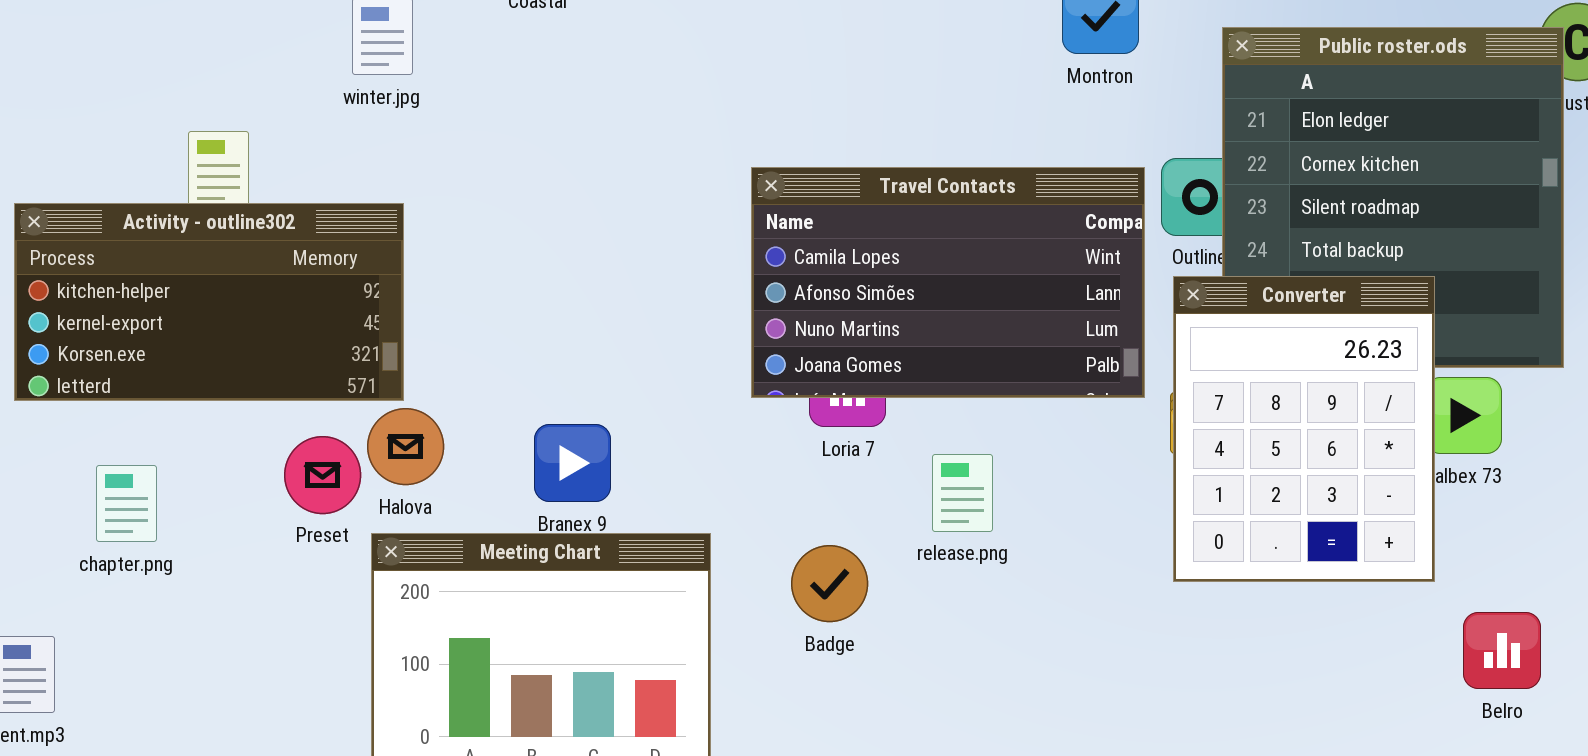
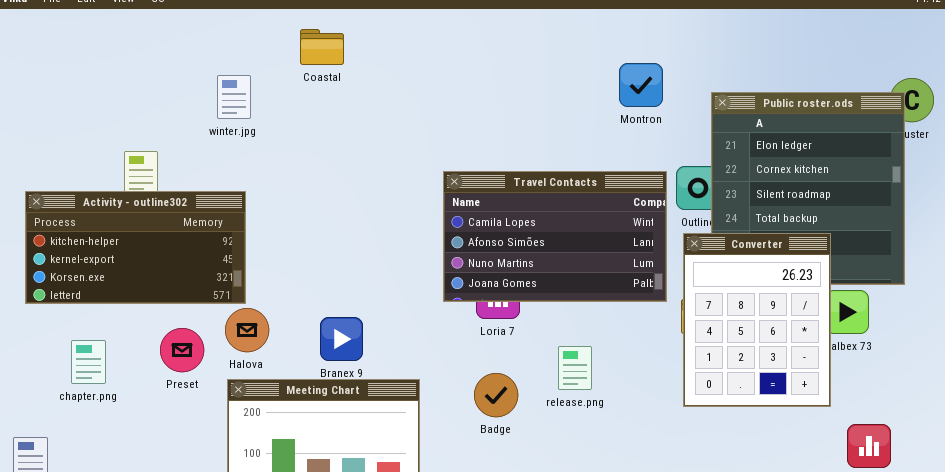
Preset: [284,436,361,514] -> [160,328,204,372], moved
release.png: [932,454,993,532] -> [558,346,592,390], moved
Badge: [791,545,868,622] -> [474,373,518,417], moved

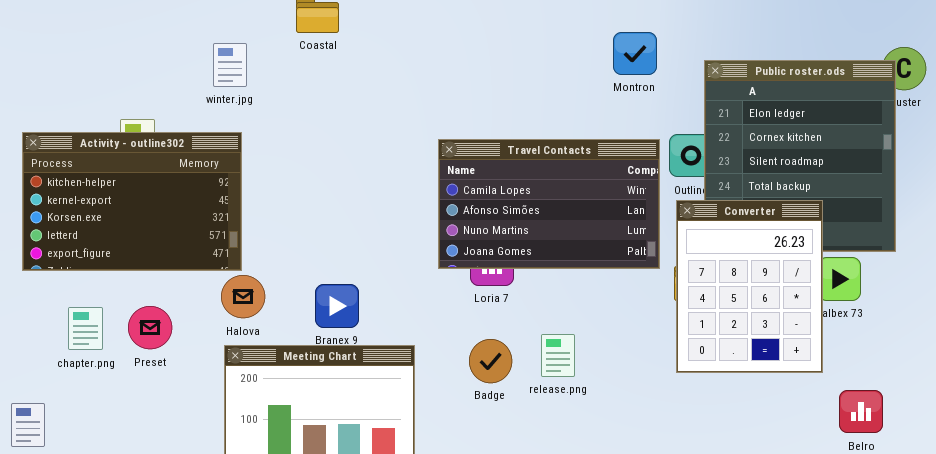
Activity - outline302: [25,191,246,304] -> [22,132,242,271], resized
Preset: [160,328,204,372] -> [128,306,172,349], moved
release.png: [558,346,592,390] -> [541,334,575,377], moved

